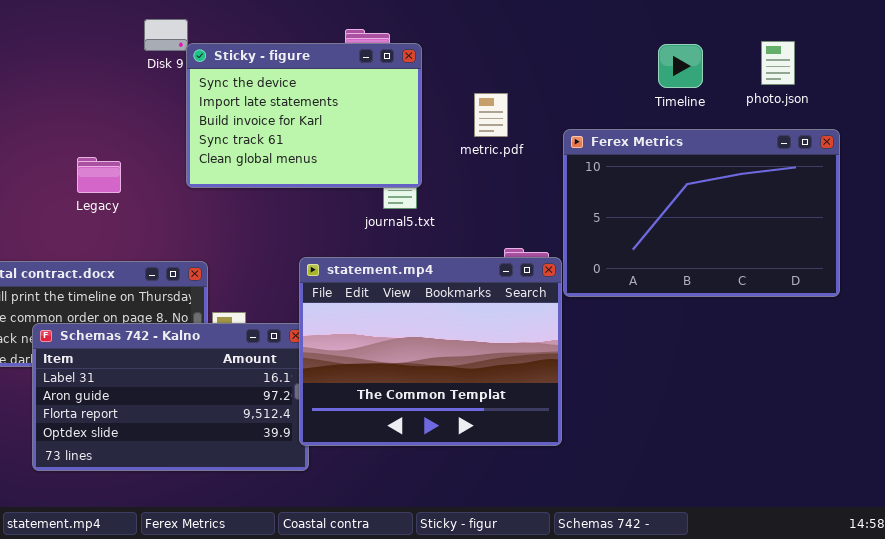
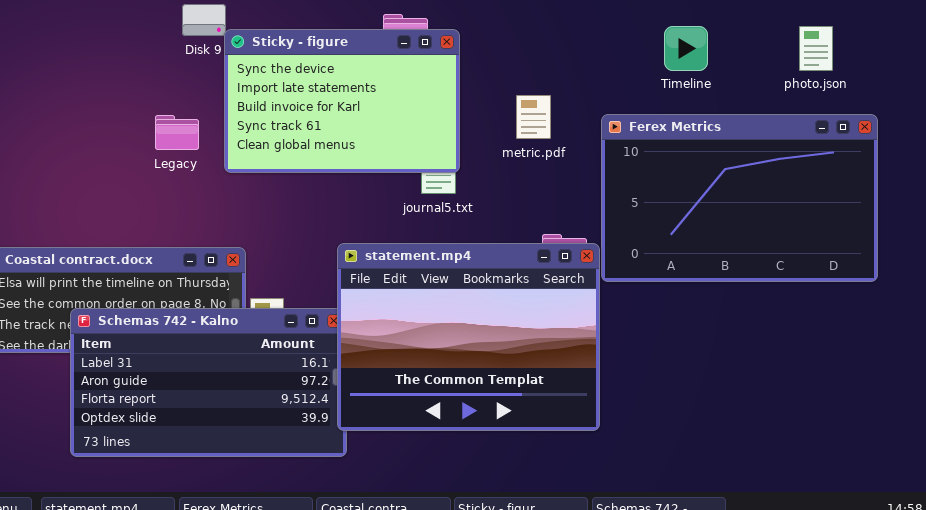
Timeline: [658,44,703,88] -> [664,26,708,71], moved
metric.pdf: [474,93,508,137] -> [516,95,551,139], moved
Legacy: [77,157,121,193] -> [155,115,199,150], moved

